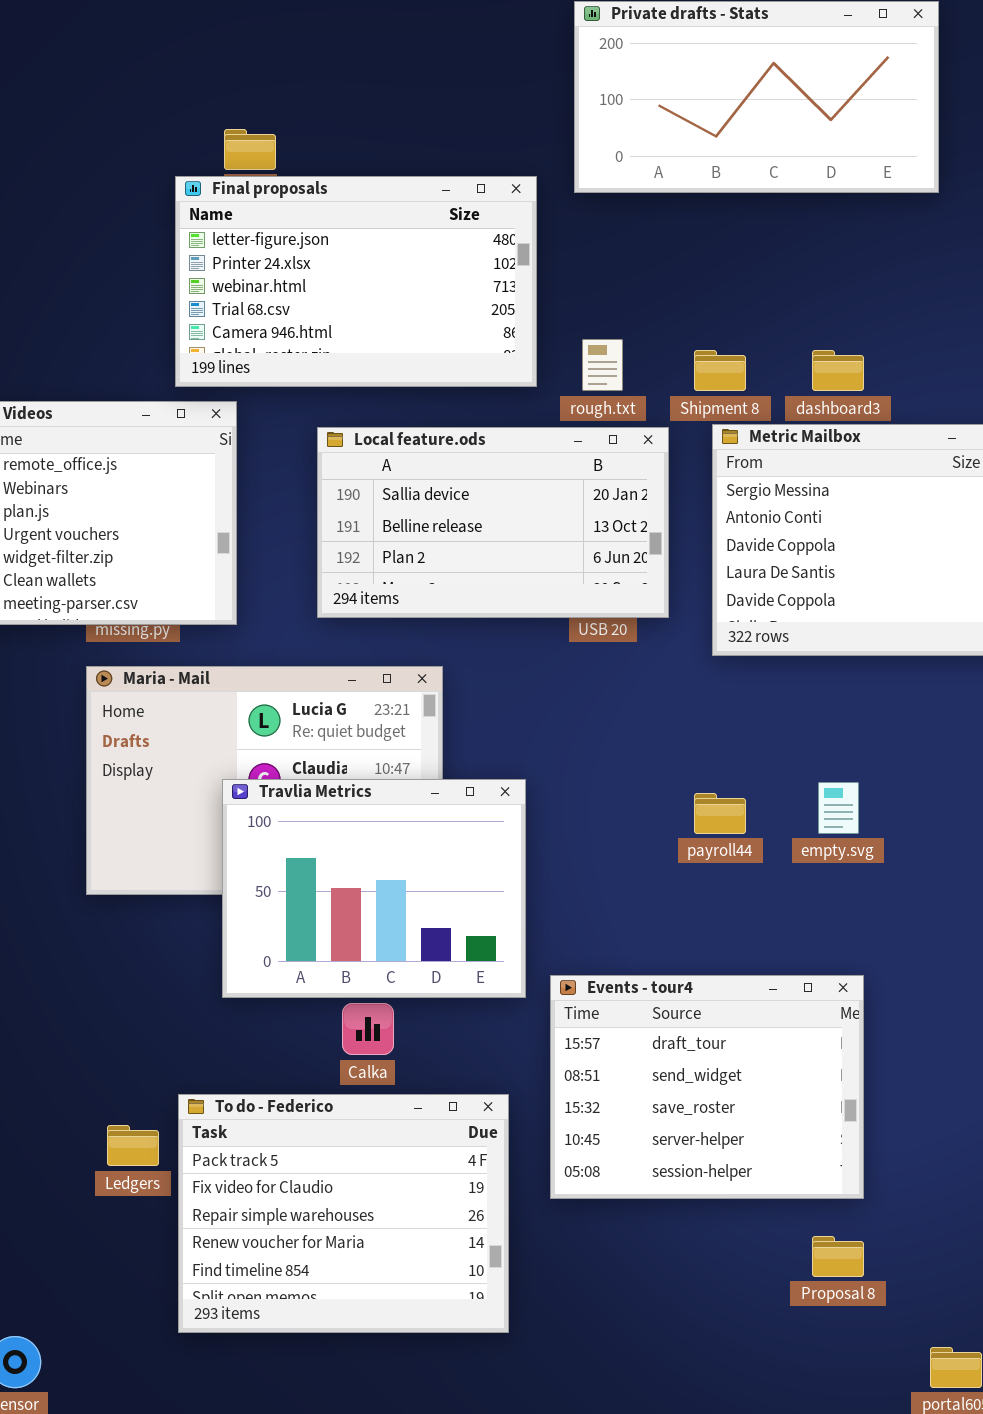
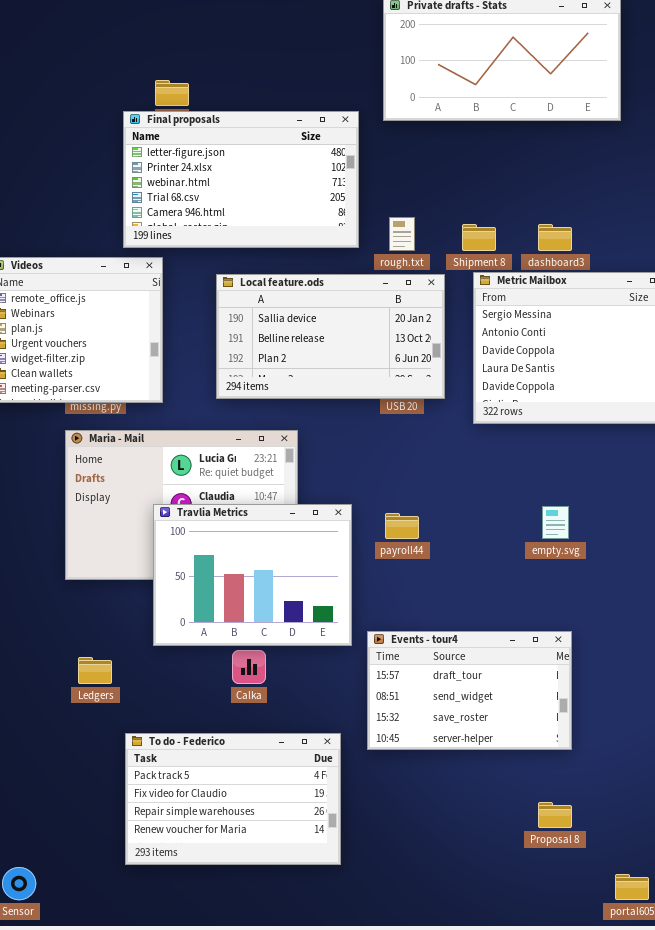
payroll44: [694,793,746,834] -> [385,513,419,539], moved
Events - tour4: [550,975,864,1199] -> [367,631,572,750], resized
To do - Federico: [178,1094,509,1333] -> [125,733,341,865], resized
Ledgers: [107,1125,159,1166] -> [78,657,112,684], moved

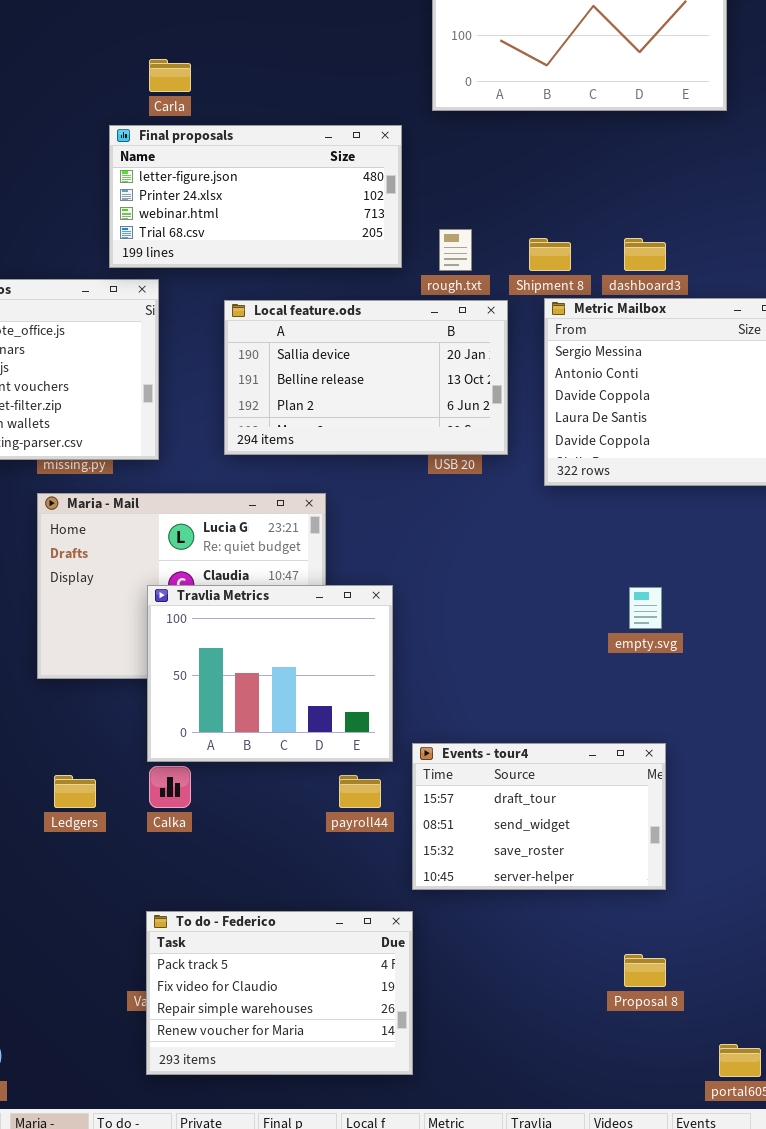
Final proposals: [123,111,359,248] -> [109,125,402,268], resized
payroll44: [385,513,419,539] -> [339,775,381,808], moved
Calka: [232,650,266,684] -> [149,766,191,808], moved
To do - Federico: [125,733,341,865] -> [146,911,413,1075], moved

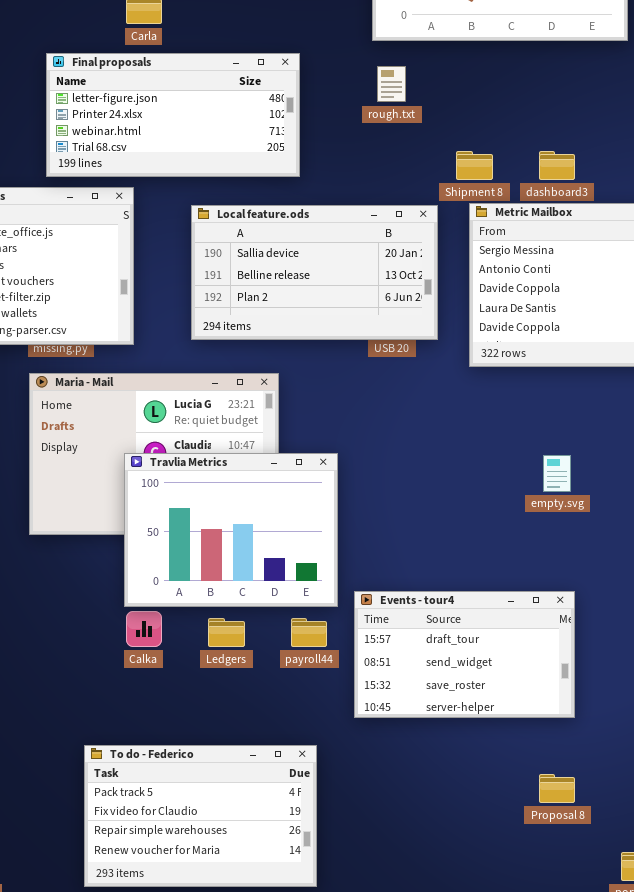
Final proposals: [109,125,402,268] -> [46,53,300,177], moved
rough.txt: [439,229,472,271] -> [377,66,406,102], moved
Ledgers: [54,775,96,808] -> [208,618,245,647], moved
To do - Federico: [146,911,413,1075] -> [84,745,317,887], moved

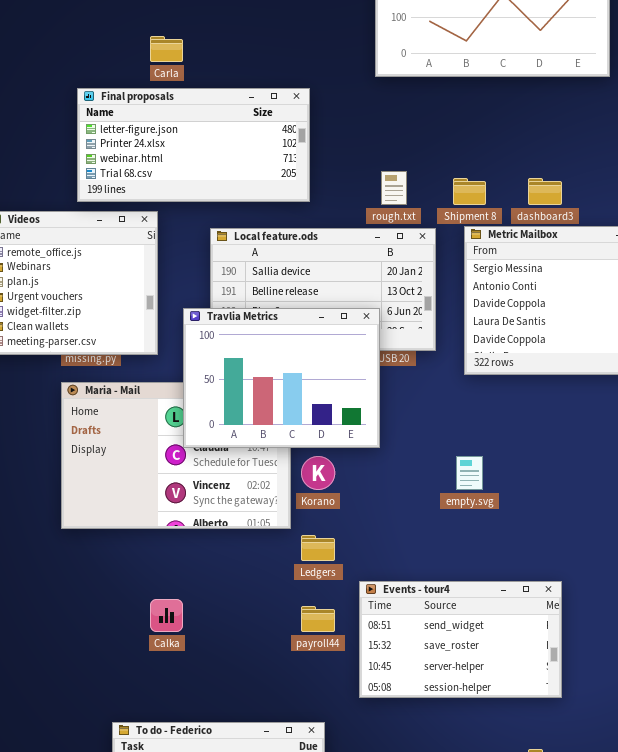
rough.txt: [377,66,406,102] -> [381,171,407,205], moved
Travlia Metrics: [124,453,338,607] -> [183,308,380,448], moved
empty.svg: [543,455,571,492] -> [456,456,483,490], moved
Events - tour4: [354,591,575,718] -> [359,581,562,698], scrolled down 1 row
Ledgers: [208,618,245,647] -> [301,535,335,561], moved

